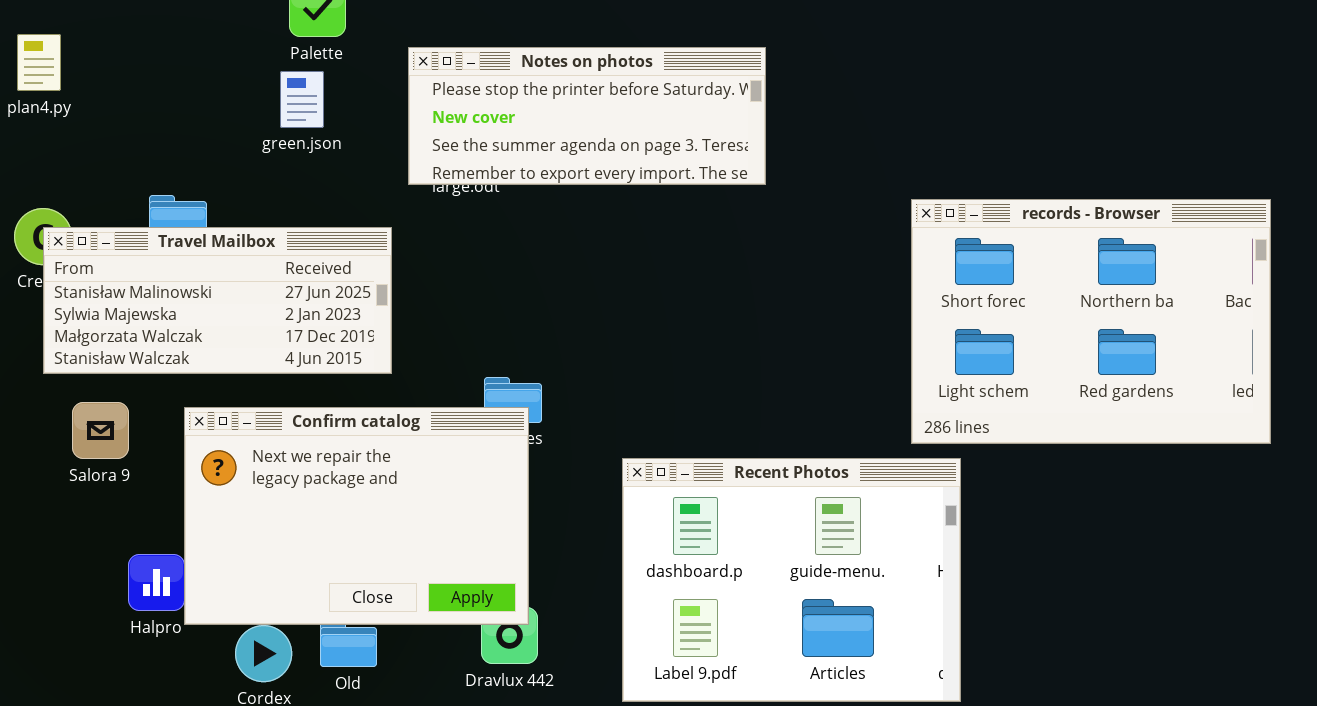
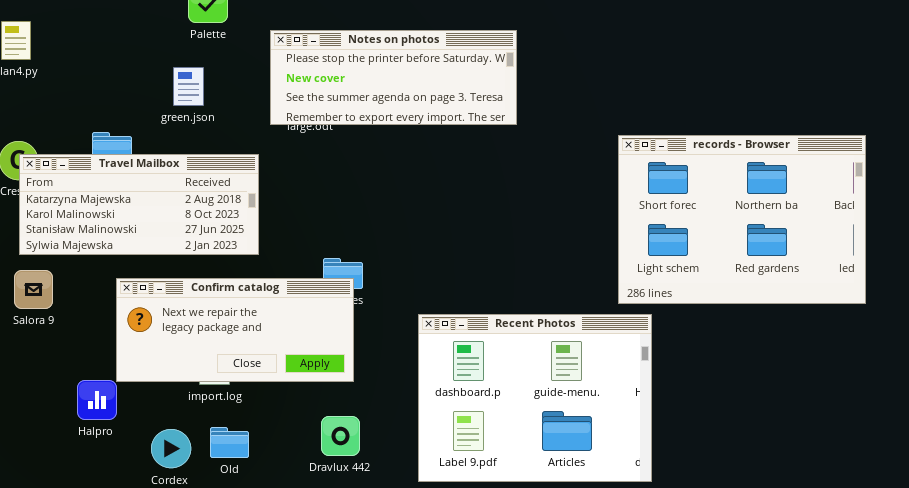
green.json: [280,71,324,128] -> [173,67,204,106], moved
Travel Mailbox: [43,227,392,374] -> [19,154,259,255], scrolled up 2 rows
Salora 9: [72,402,129,459] -> [14,270,53,309], moved
Confirm catalog: [184,407,529,625] -> [116,278,354,382], resized

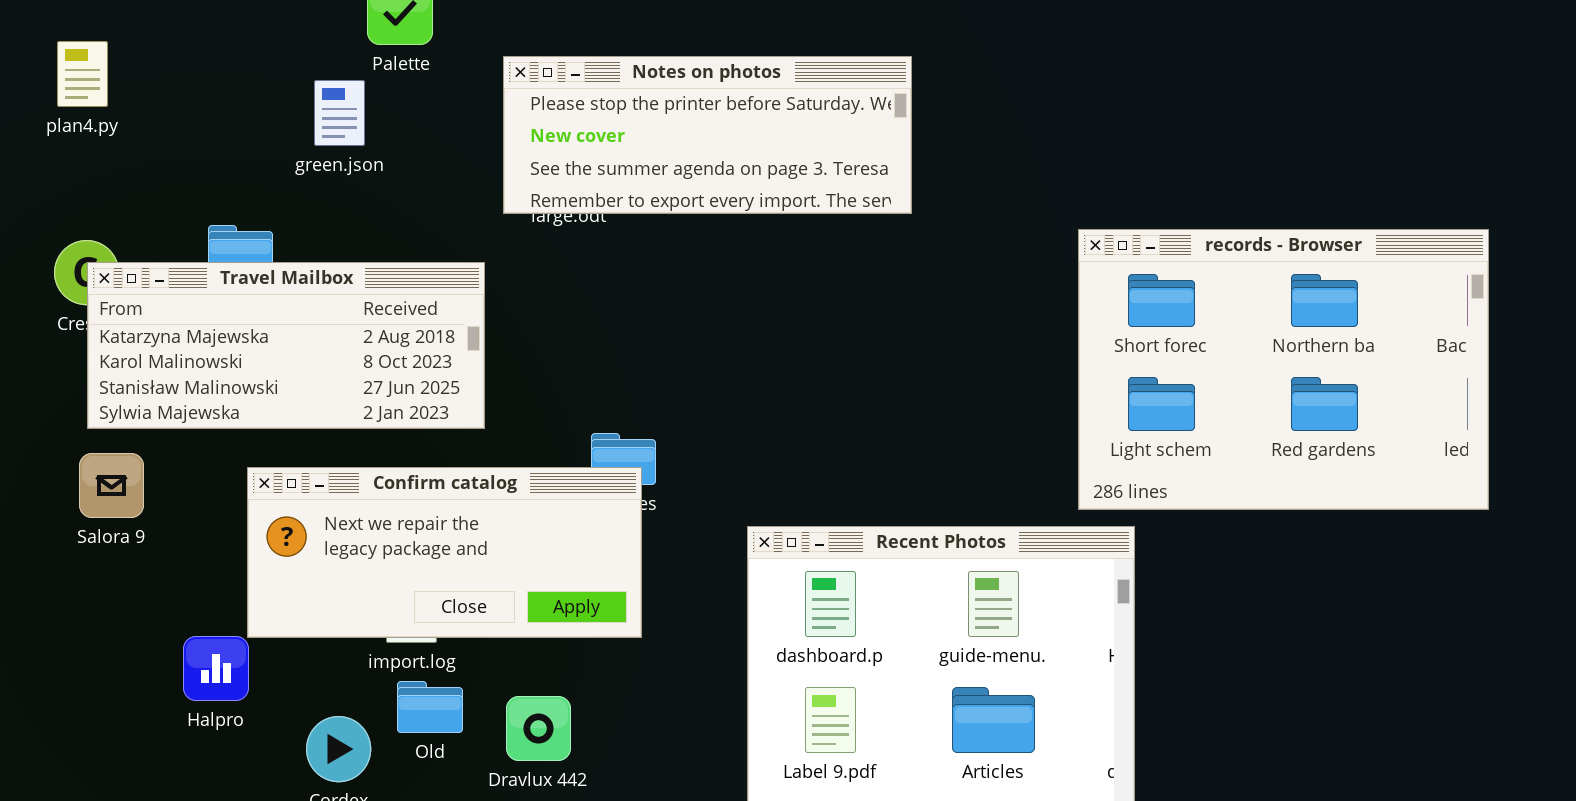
green.json: [173,67,204,106] -> [314,80,365,146], moved
Dravlux 442: [321,416,360,456] -> [506,696,571,761], moved
Old: [210,427,249,458] -> [397,681,463,733], moved

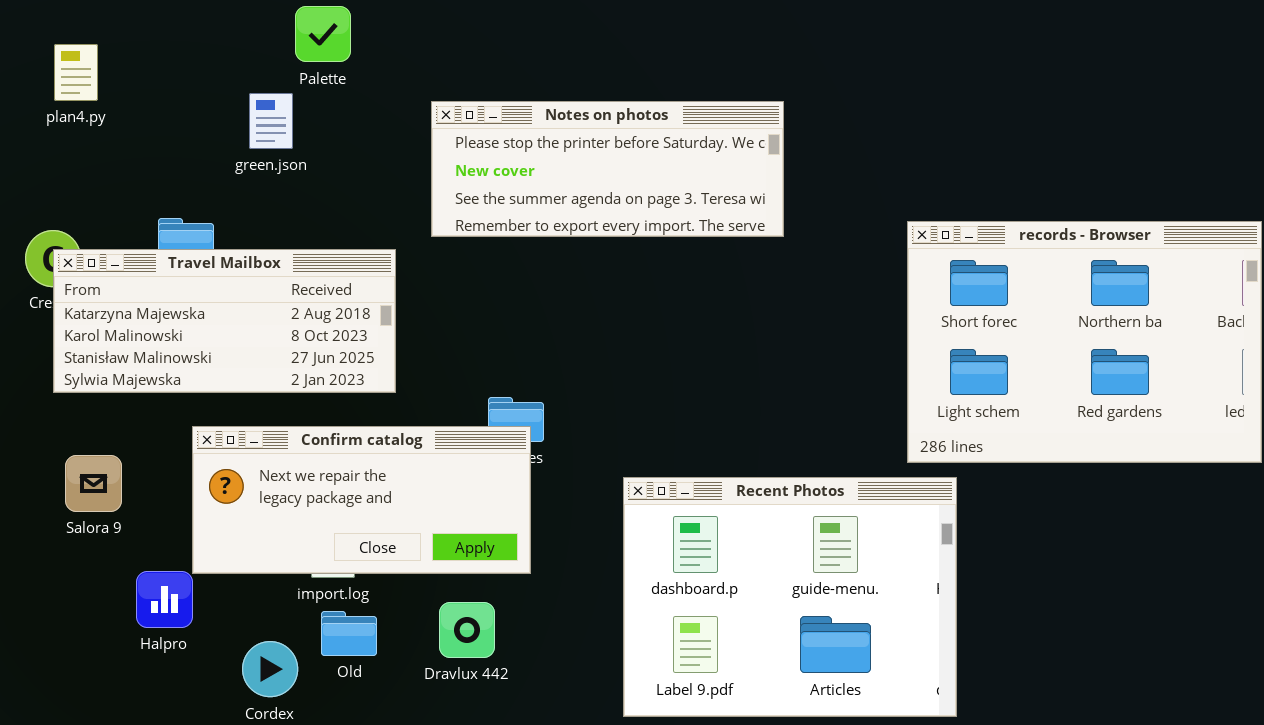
plan4.py: [57,41,108,107] -> [54,44,98,101], moved
Notes on photos: [503,56,912,214] -> [431,101,784,237], moved
Salora 9: [79,453,144,518] -> [65,455,122,512], moved
Dravlux 442: [506,696,571,761] -> [439,602,495,658], moved

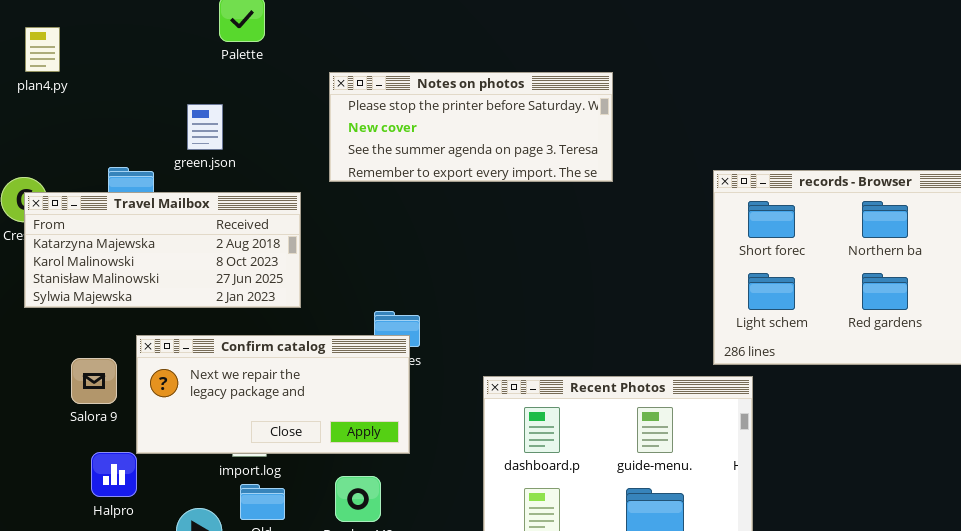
green.json: [249,93,293,149] -> [187,104,223,150], moved
Salora 9: [65,455,122,512] -> [71,358,117,404], moved

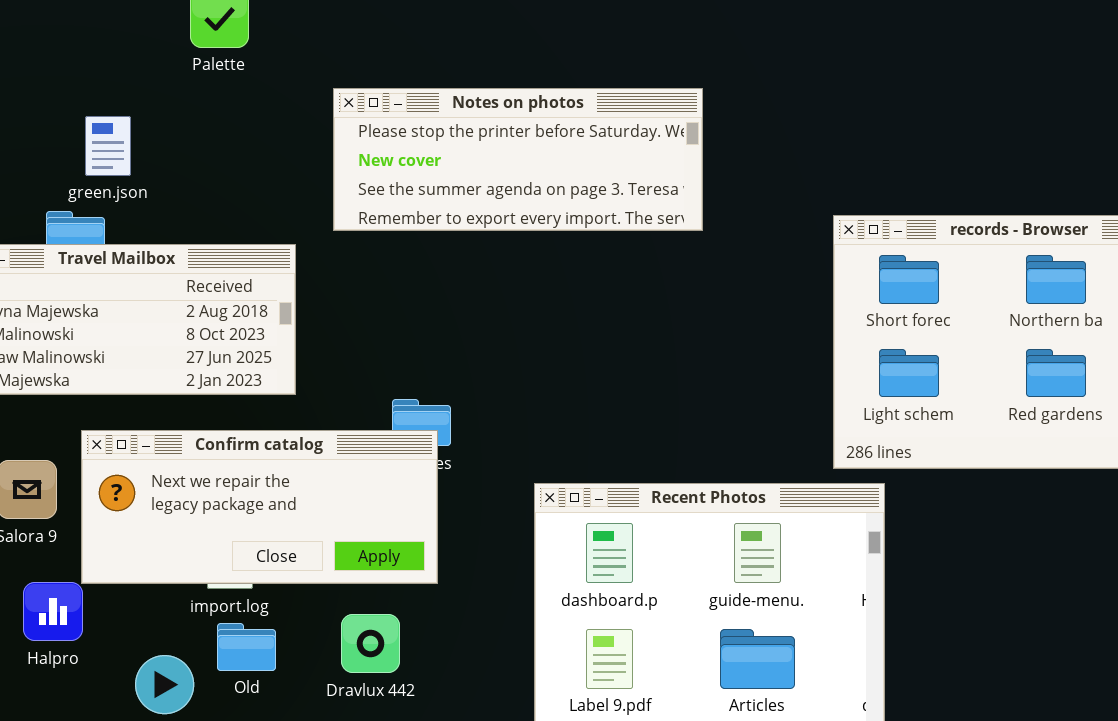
green.json: [187,104,223,150] -> [85,116,131,176], moved

